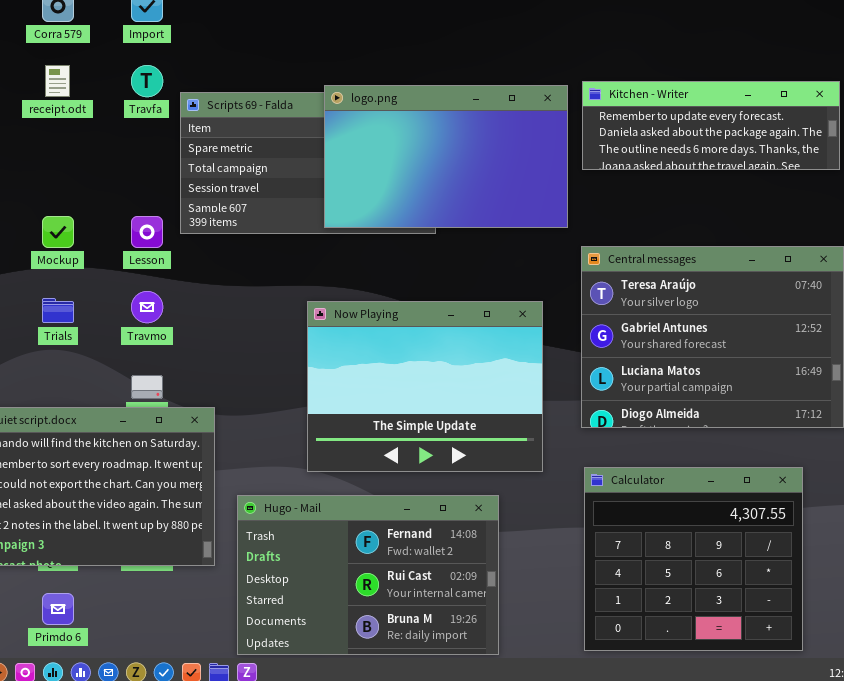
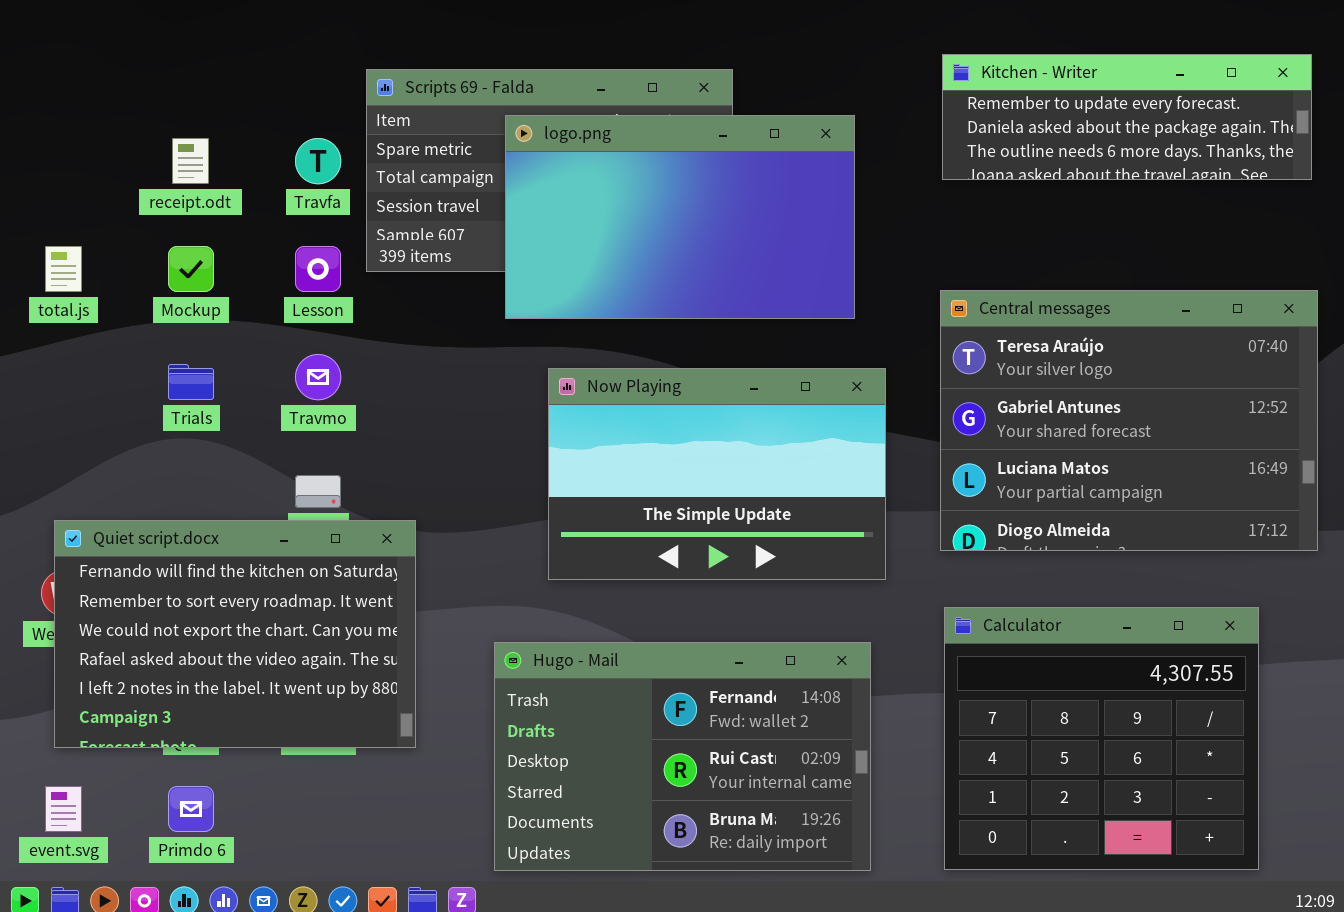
receipt.odt: [45,65,70,97] -> [172,138,209,184], moved
Travfa: [131,65,163,97] -> [295,138,341,184], moved
logo.png: [324,85,568,228] -> [505,115,855,319], moved
Now Playing: [307,301,543,472] -> [548,368,886,580], resized
Hugo - Mail: [237,495,499,655] -> [494,642,871,871], moved

